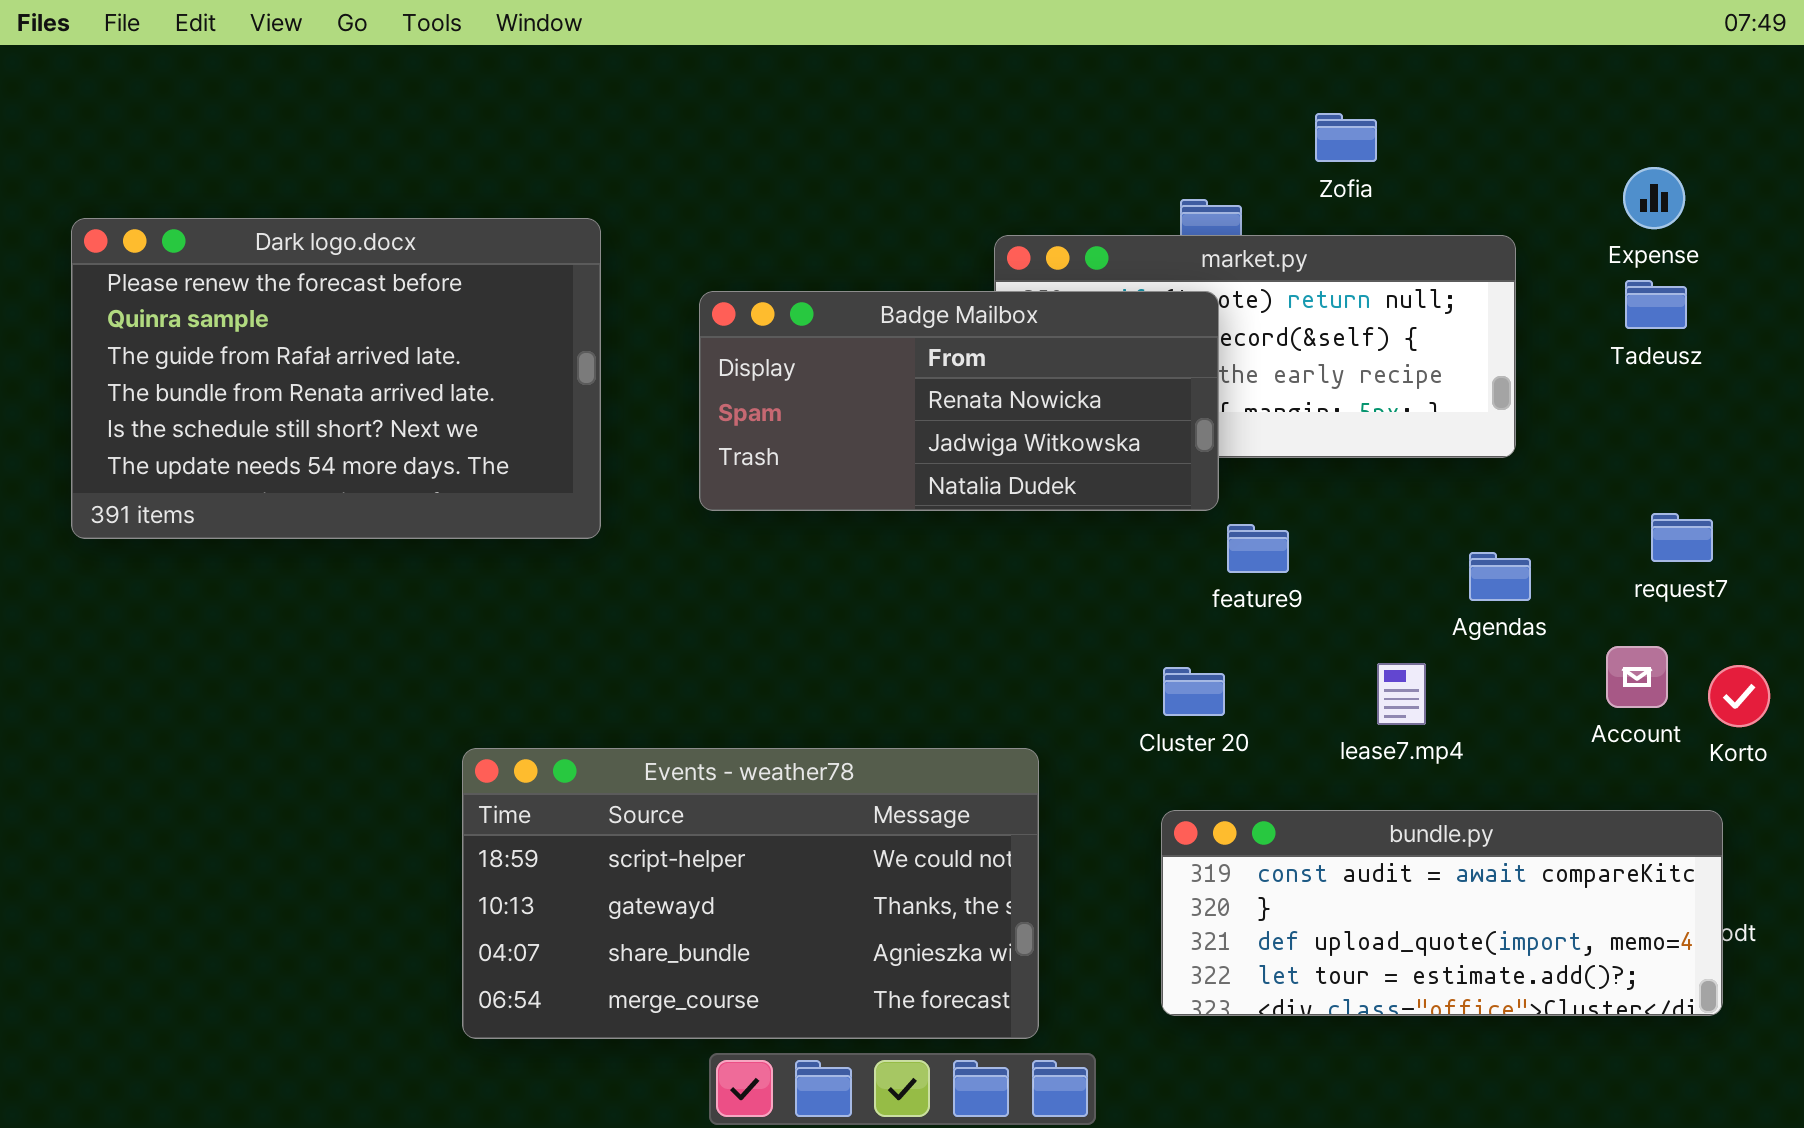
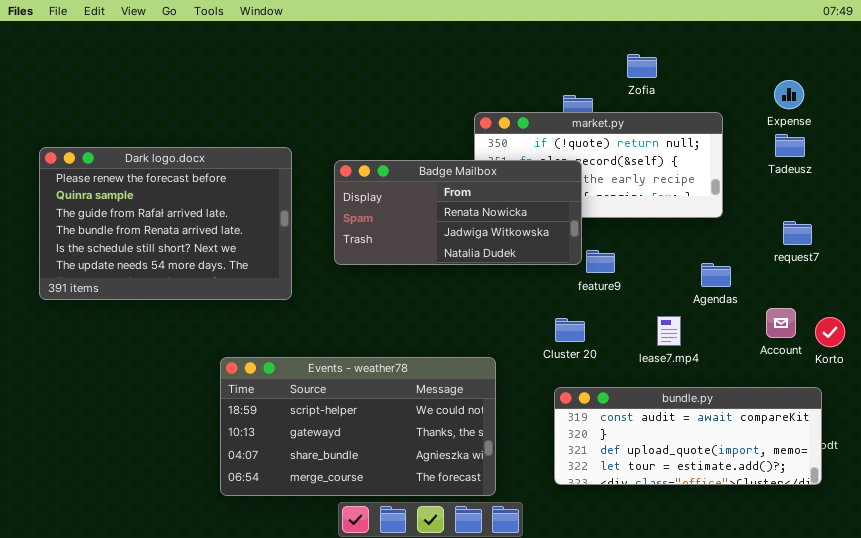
Dark logo.docx: [71,218,601,539] -> [39,147,292,300], moved
Badge Mailbox: [699,291,1219,511] -> [334,160,582,265], moved
request7: [1651,513,1713,562] -> [783,221,812,245], moved

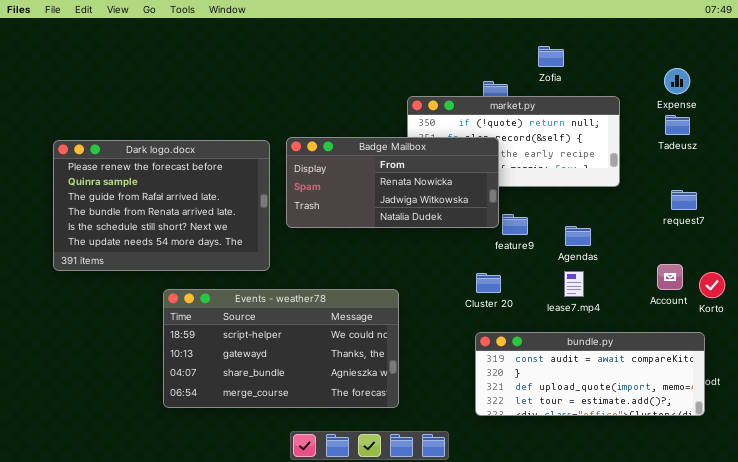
Dark logo.docx: [39,147,292,300] -> [53,140,270,271], moved
Agendas: [701,263,731,287] -> [565,226,591,246], moved
Events - weather78: [220,357,496,496] -> [163,289,399,408], moved

